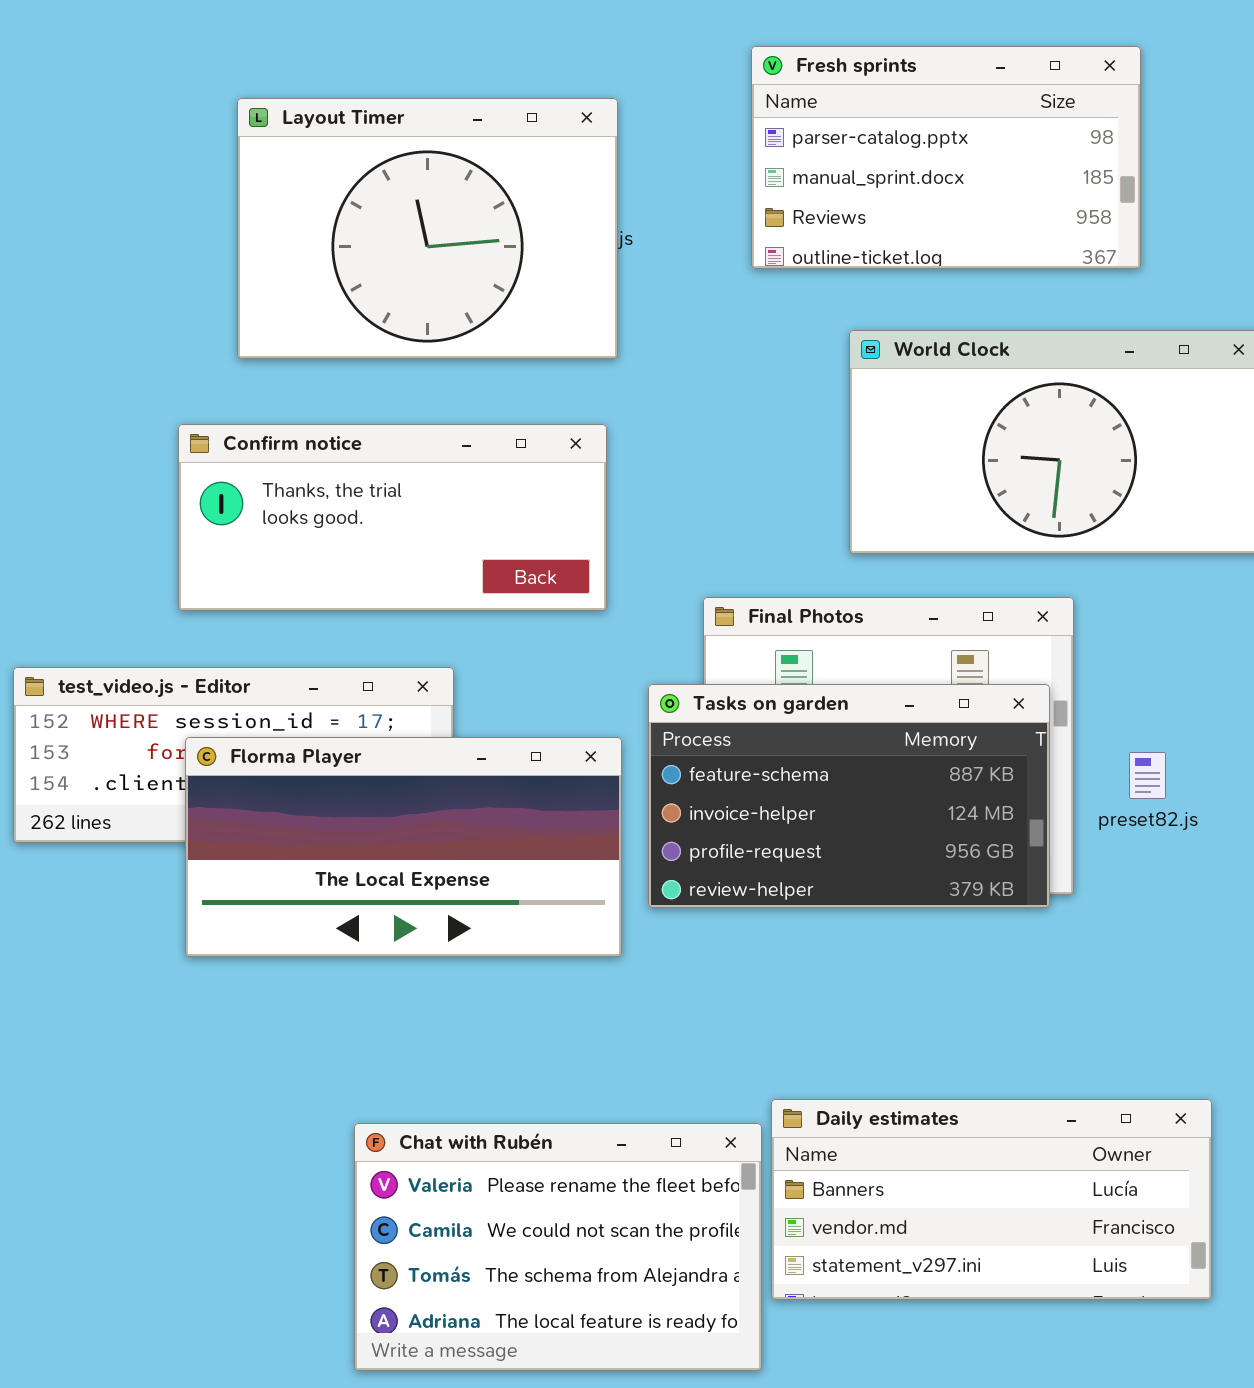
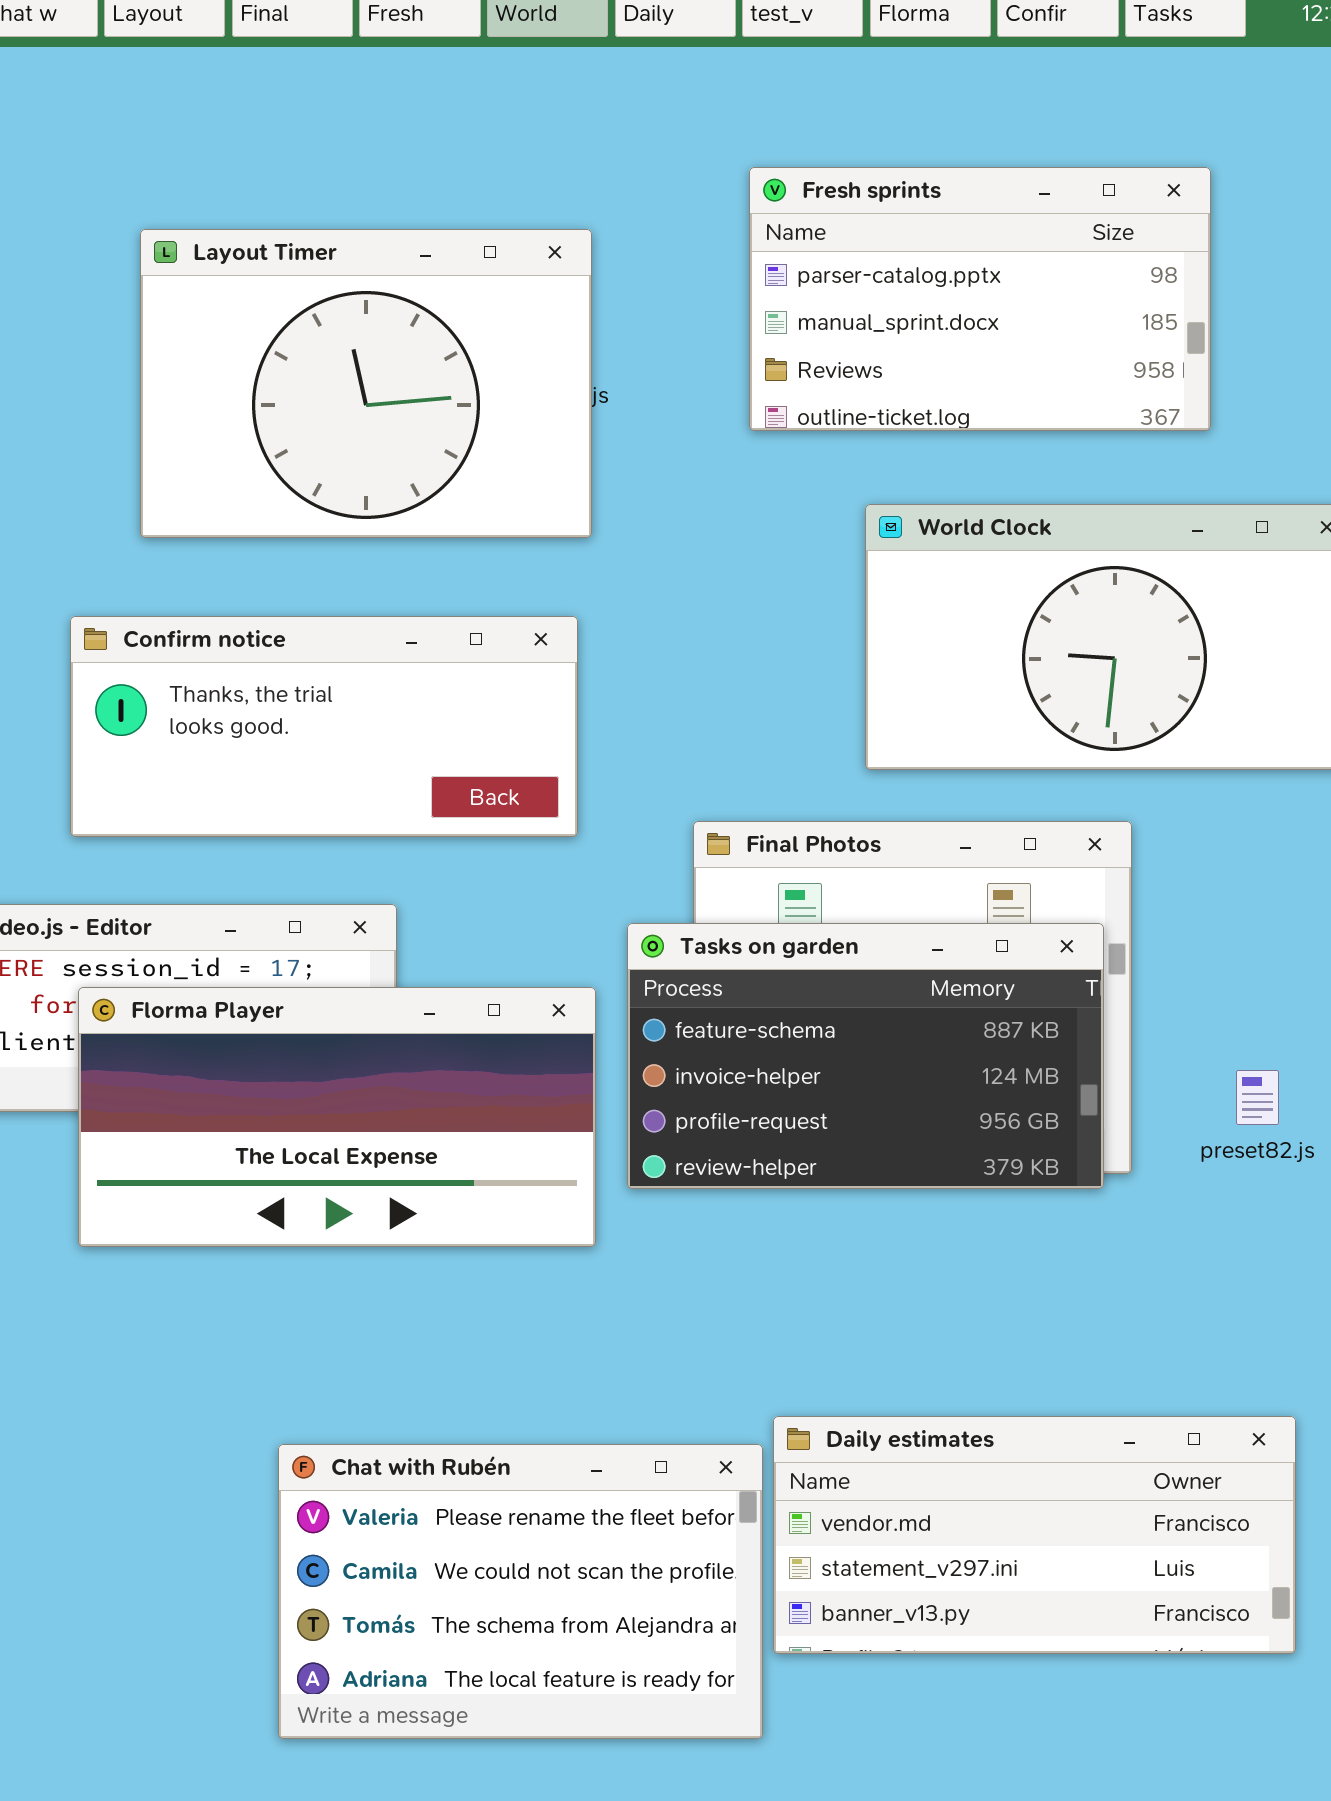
preset82.js: [1129,752,1166,799] -> [1236,1070,1279,1125], moved
Daily estimates: [771,1099,1212,1300] -> [773,1416,1296,1654], scrolled down 1 row

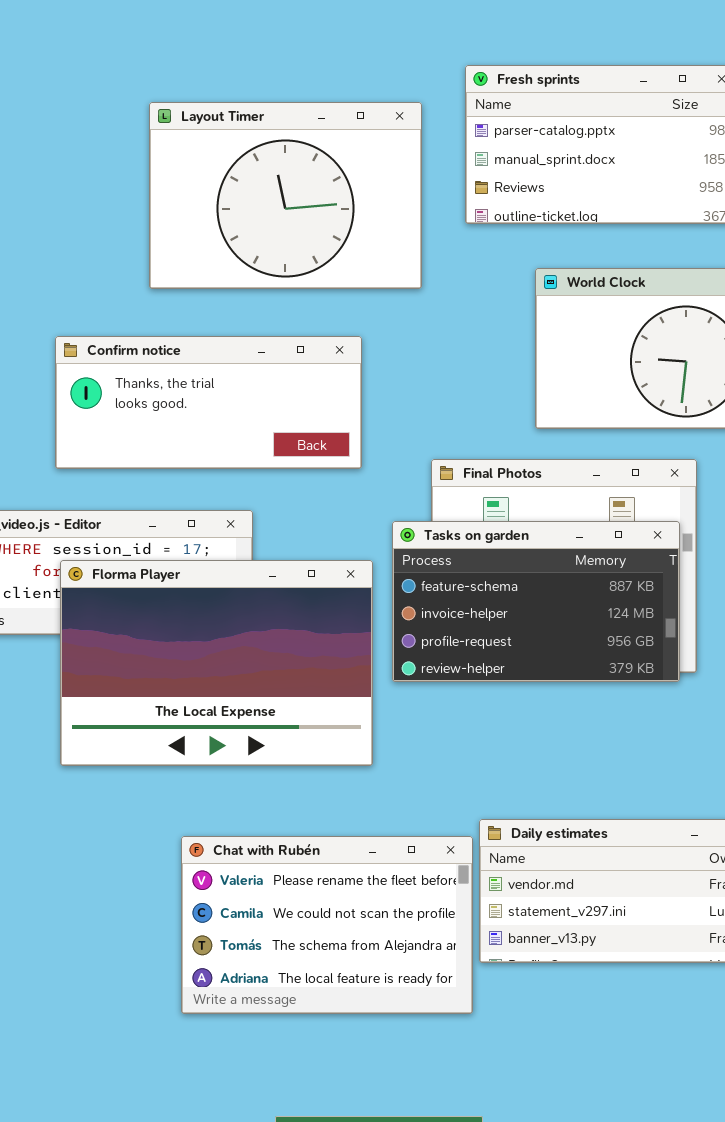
Layout Timer: [140,229,592,538] -> [149,102,422,289], moved
Florma Player: [78,987,596,1247] -> [60,560,373,766], resized

